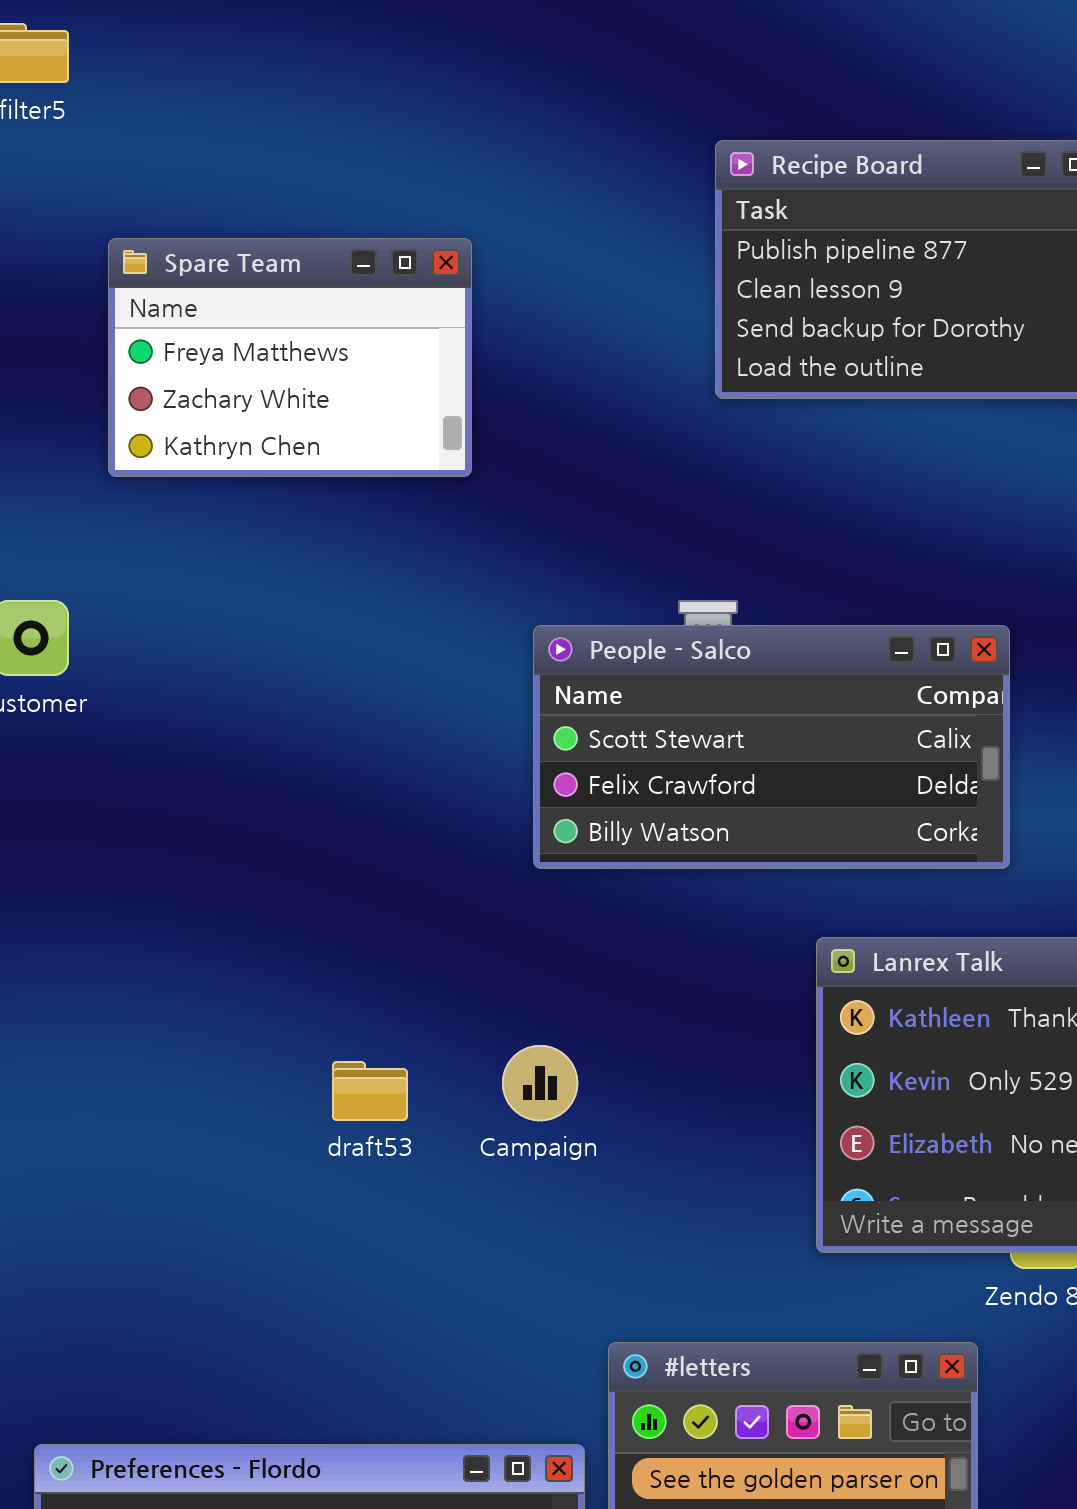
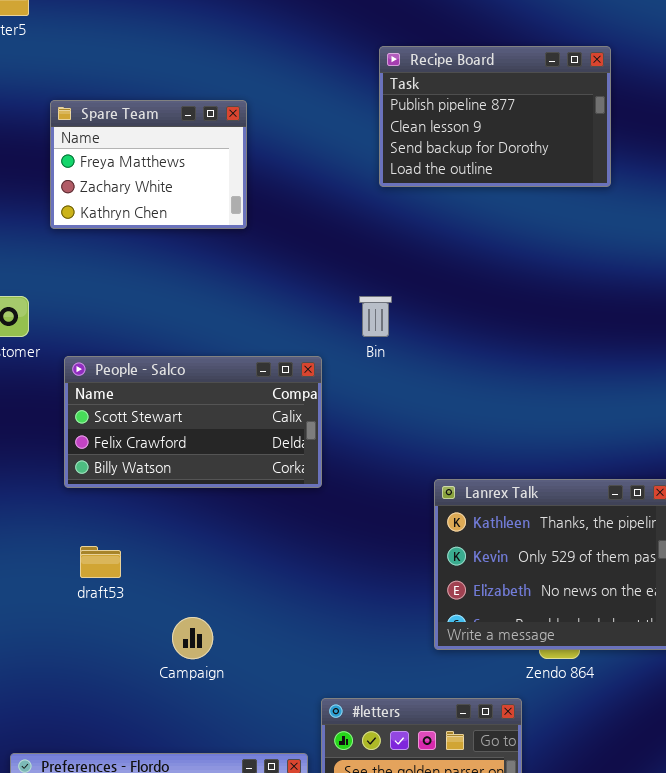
People - Salco: [533,625,1010,869] -> [64,356,322,488], moved
Campaign: [502,1045,578,1121] -> [172,617,213,659], moved
draft53: [332,1061,408,1121] -> [80,546,121,578], moved

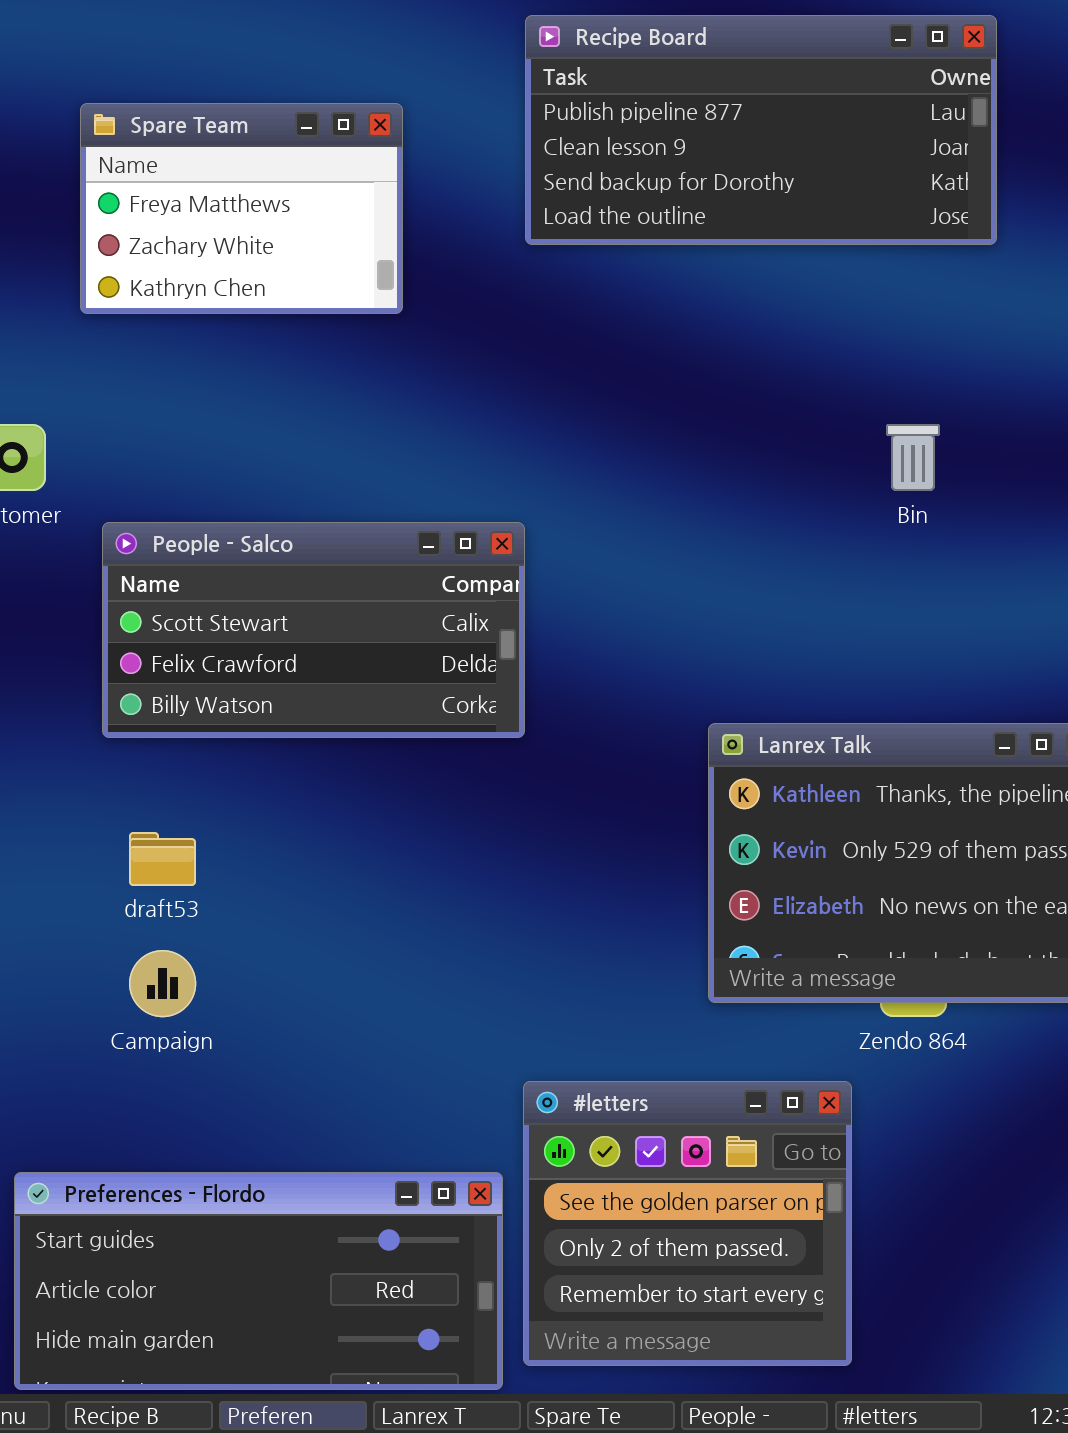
Recipe Board: [379,46,611,187] -> [525,15,997,245], resized
Bin: [359,296,392,337] -> [886,424,940,491], moved
Campaign: [172,617,213,659] -> [129,950,196,1017], moved

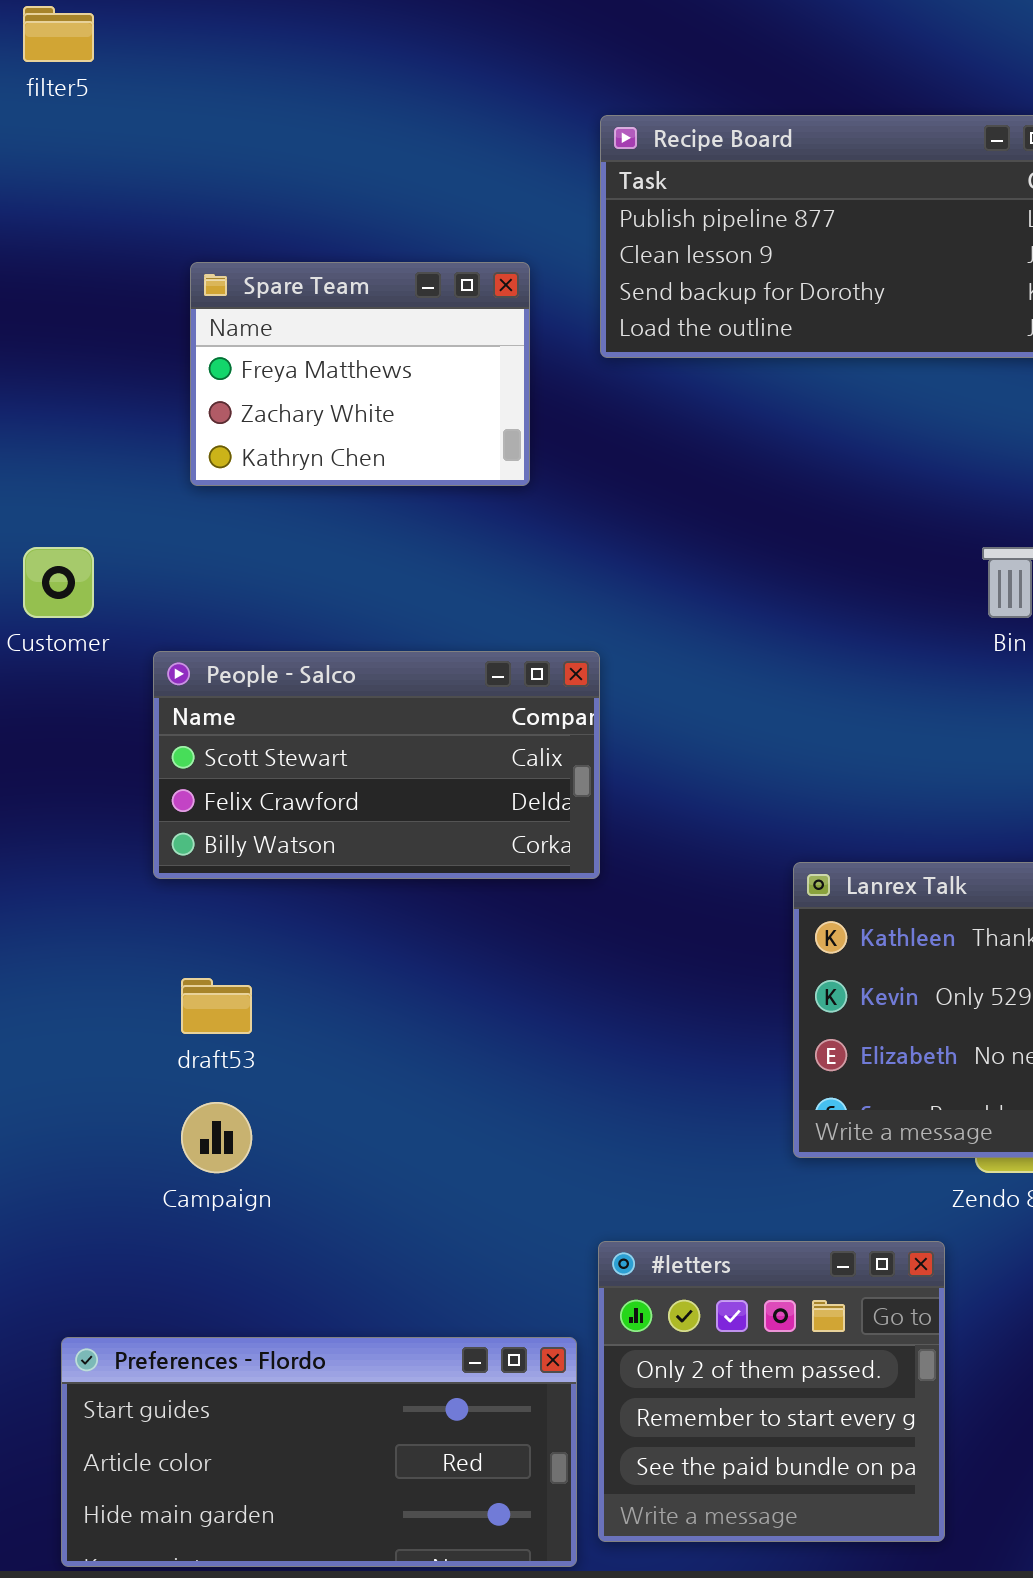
Spare Team: [80,103,403,314] -> [190,262,530,486], moved
#letters: [523,1081,852,1366] -> [598,1241,945,1542], scrolled down 1 row

